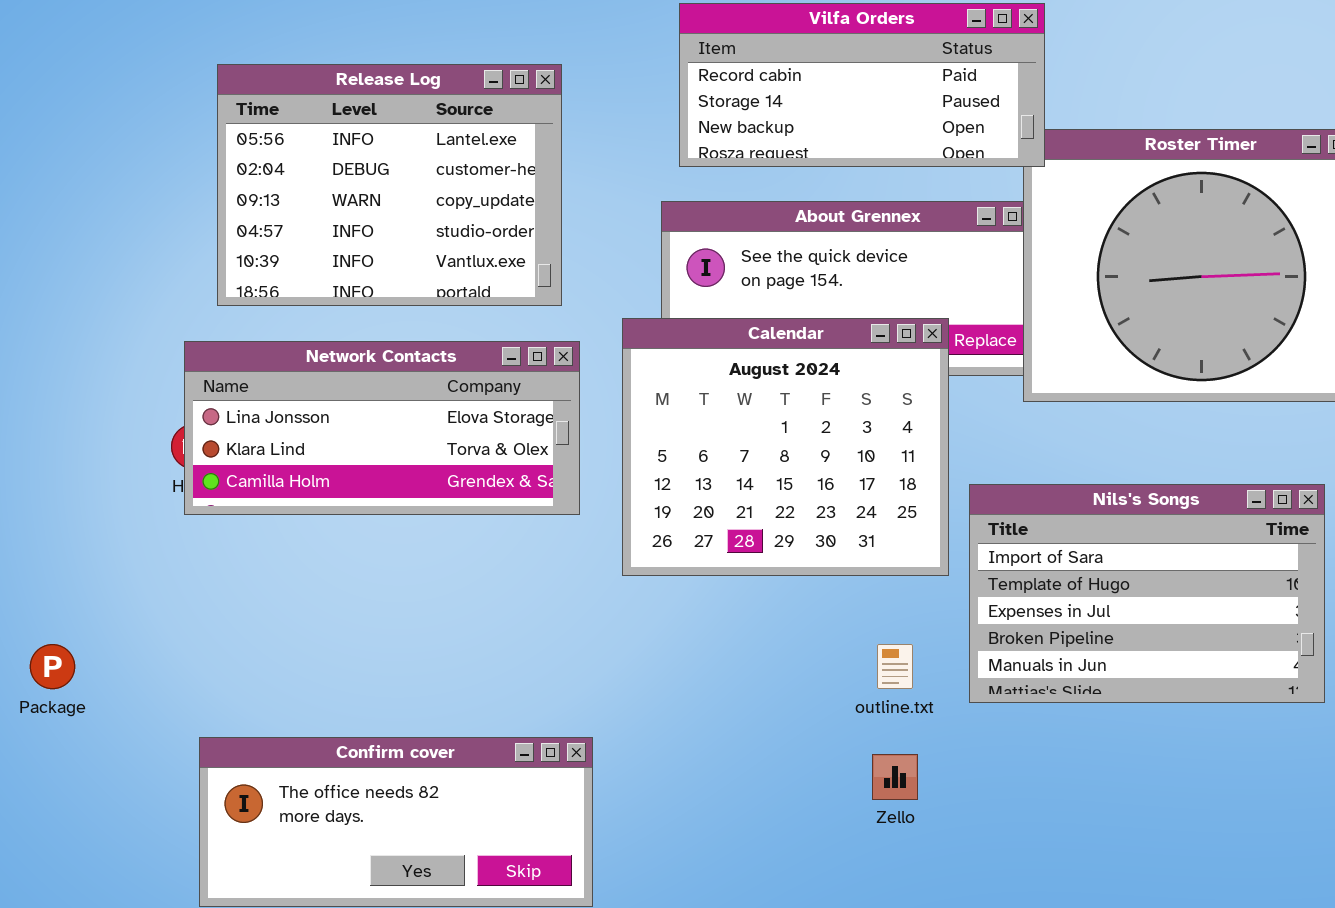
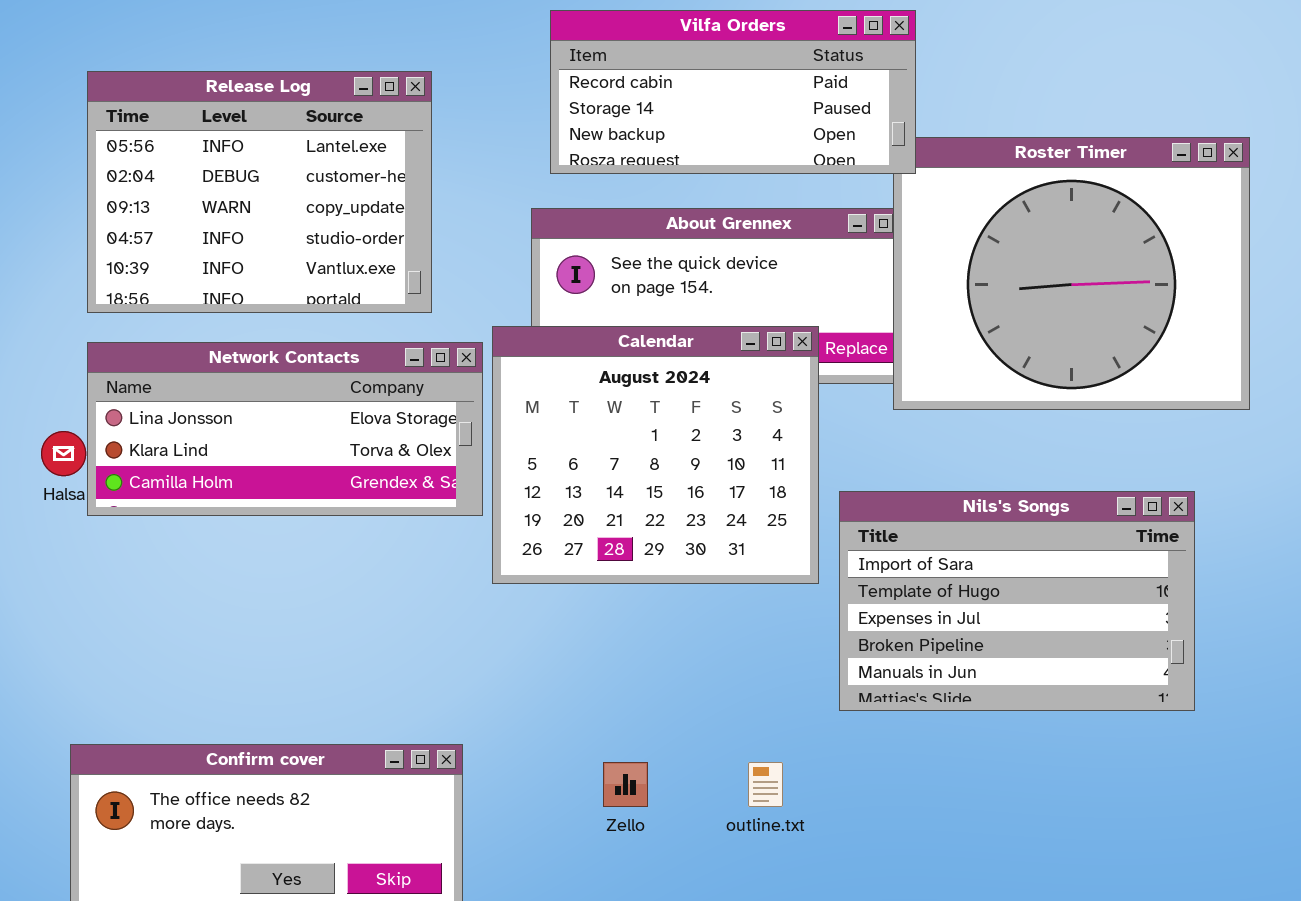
Network Contacts: [184,341,580,515] -> [87,342,483,516], moved
outline.txt: [877,644,913,689] -> [748,762,783,807], moved
Zello: [872,754,918,800] -> [603,762,648,807], moved

